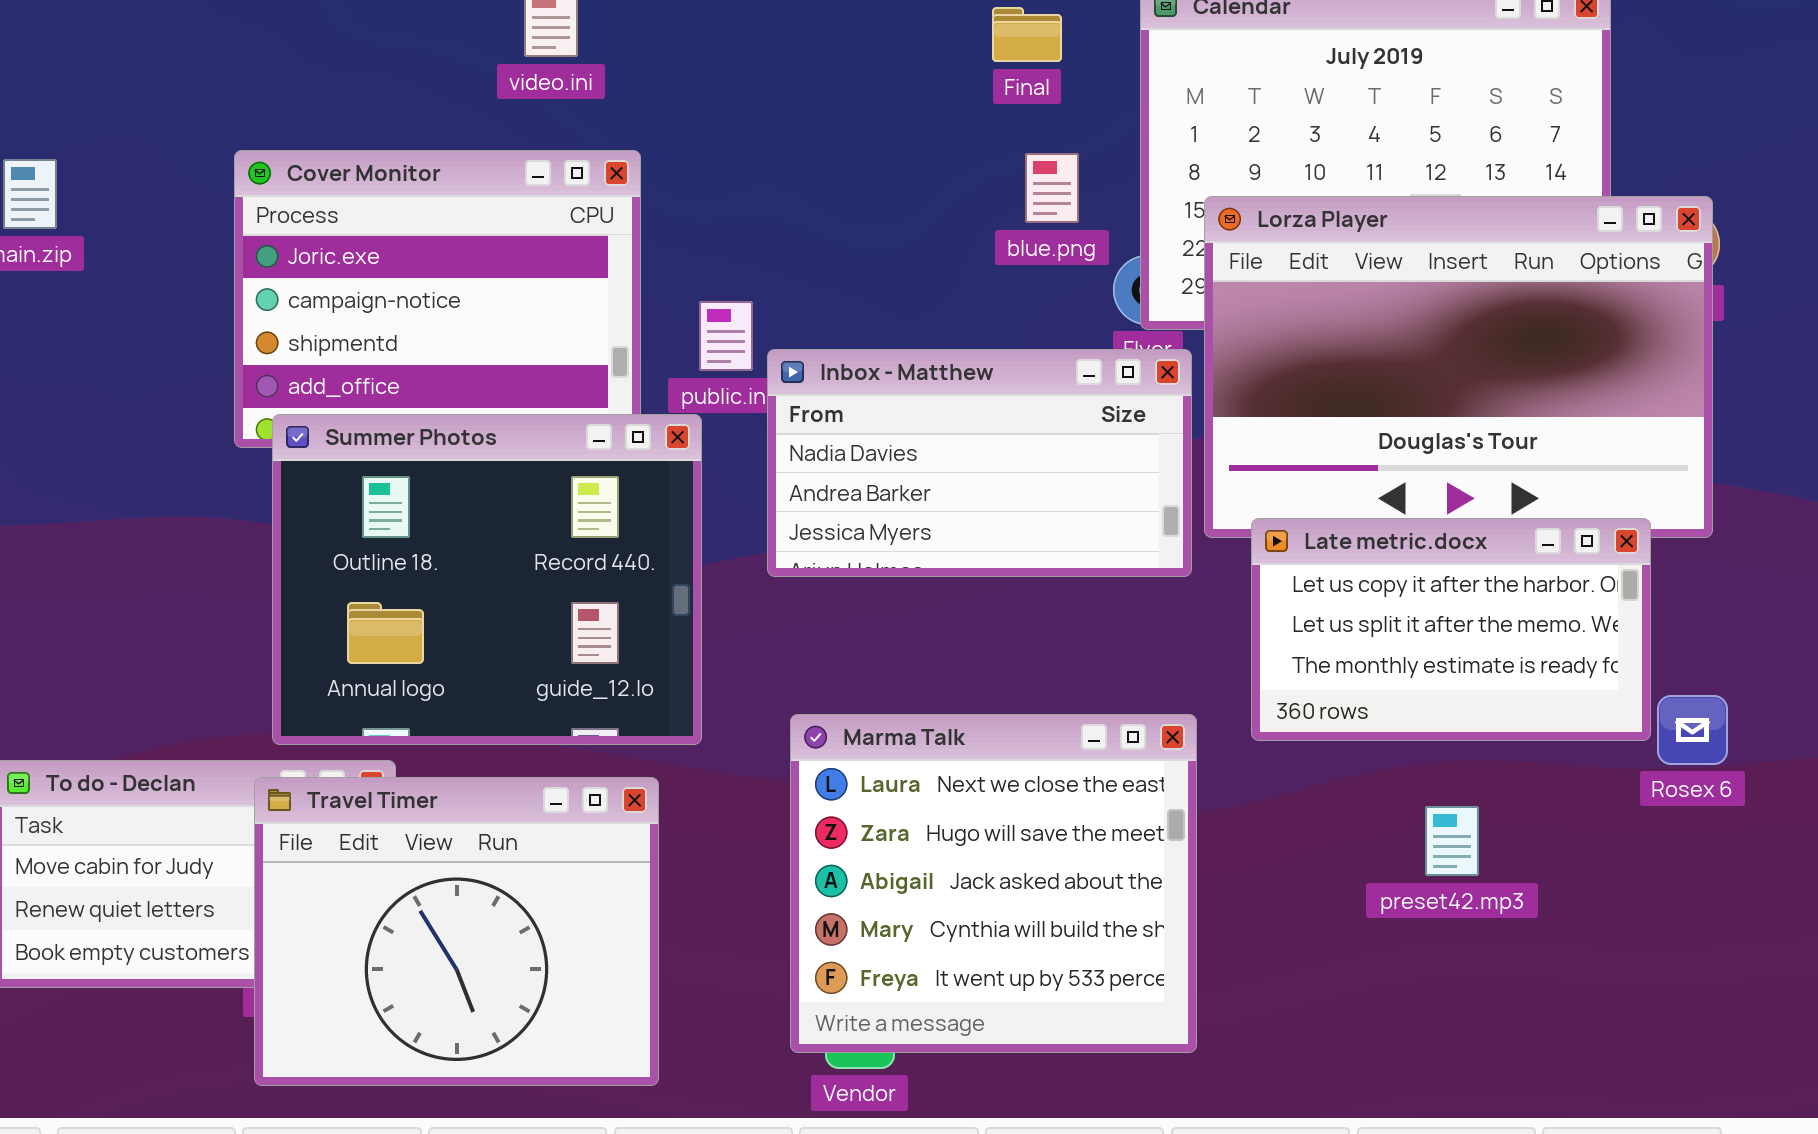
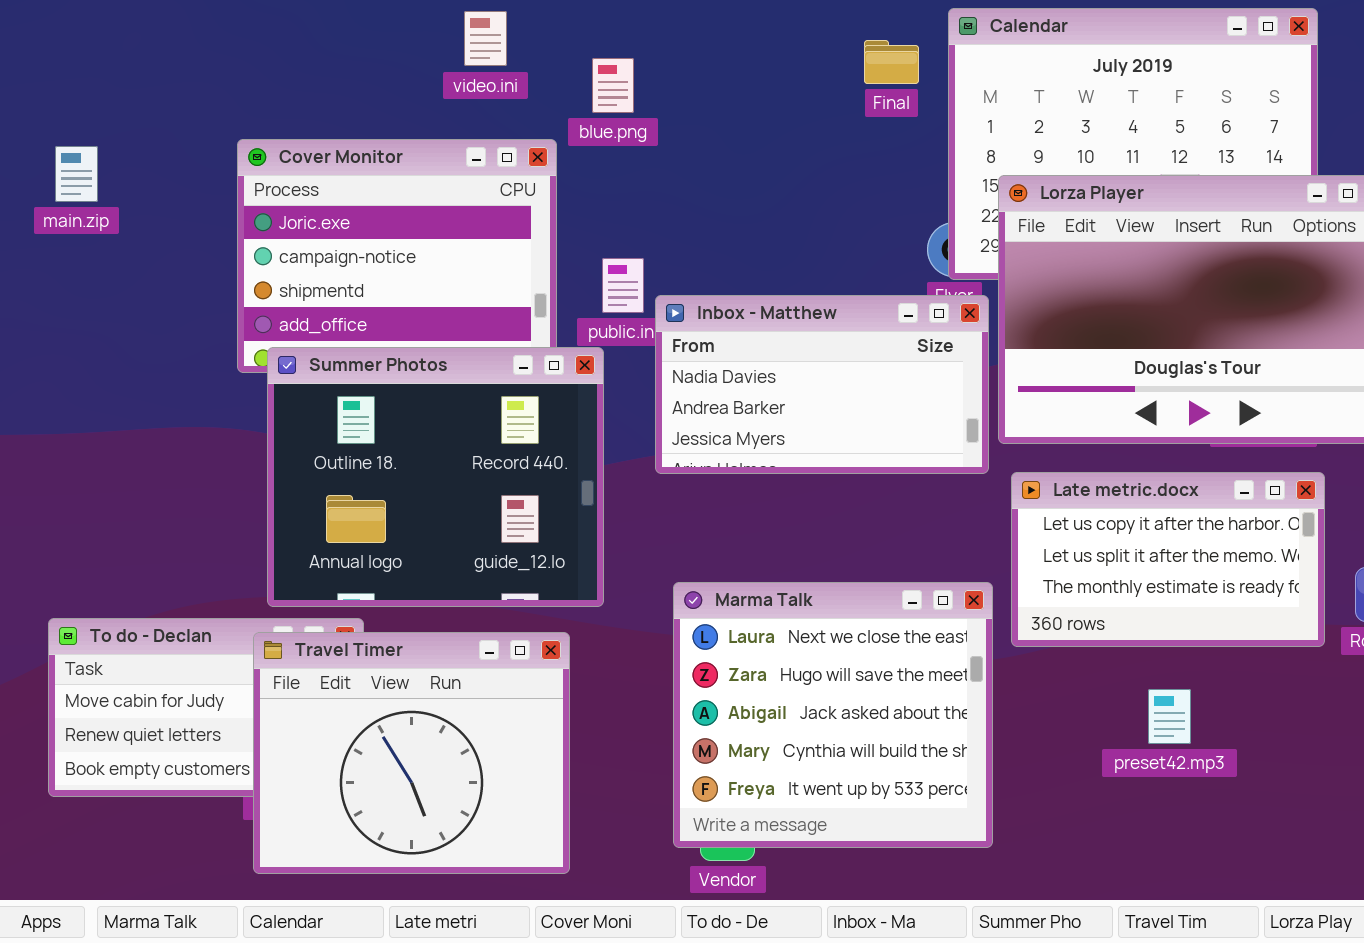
Final: [992,7,1062,62] -> [864,40,919,84], moved
blue.png: [1025,153,1079,223] -> [592,58,634,113], moved
Late metric.docx: [1251,518,1651,741] -> [1011,472,1325,647], moved
preset42.mp3: [1425,806,1479,876] -> [1148,689,1191,744], moved

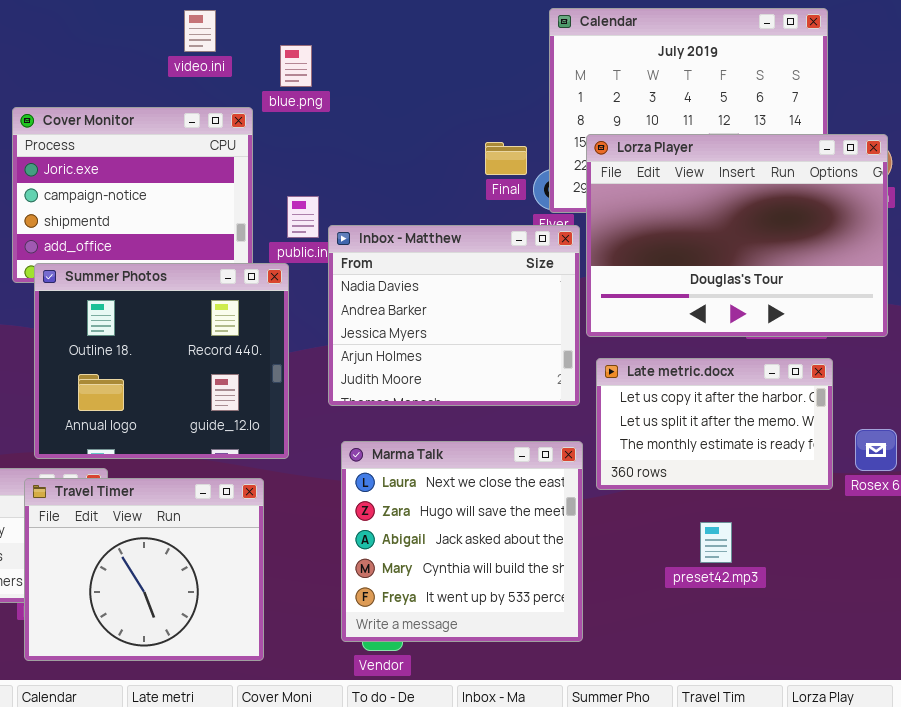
Final: [864,40,919,84] -> [485,142,527,175], moved
Inbox - Matthew: [655,295,989,474] -> [328,225,580,406], resized

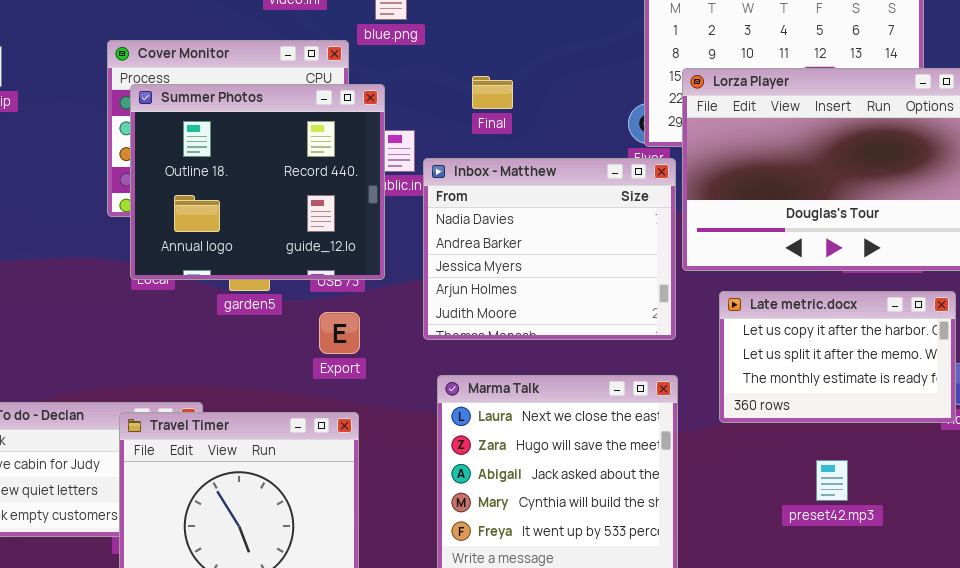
Final: [485,142,527,175] -> [472,76,513,109], moved
Summer Photos: [34,263,289,459] -> [130,84,385,280], moved
Late metric.docx: [596,358,833,490] -> [719,291,956,423], moved
preset42.mp3: [700,522,732,563] -> [816,460,848,501], moved

